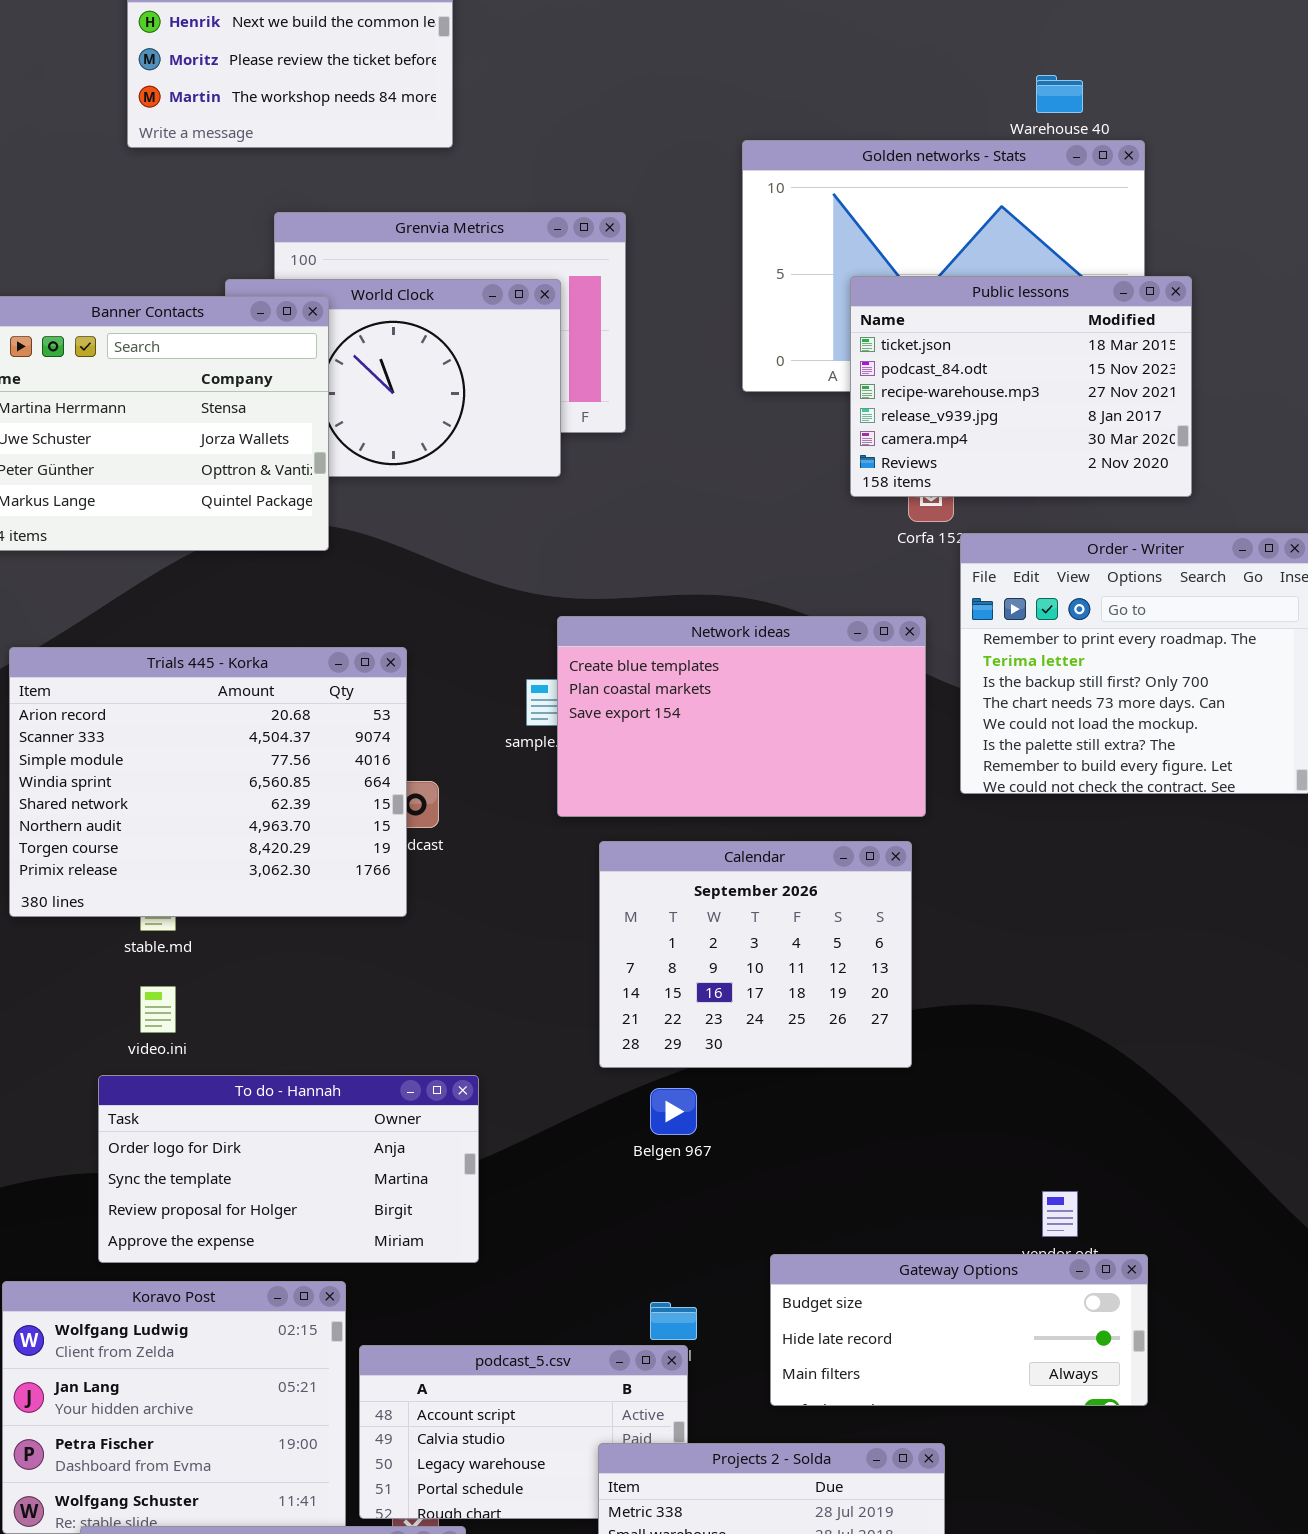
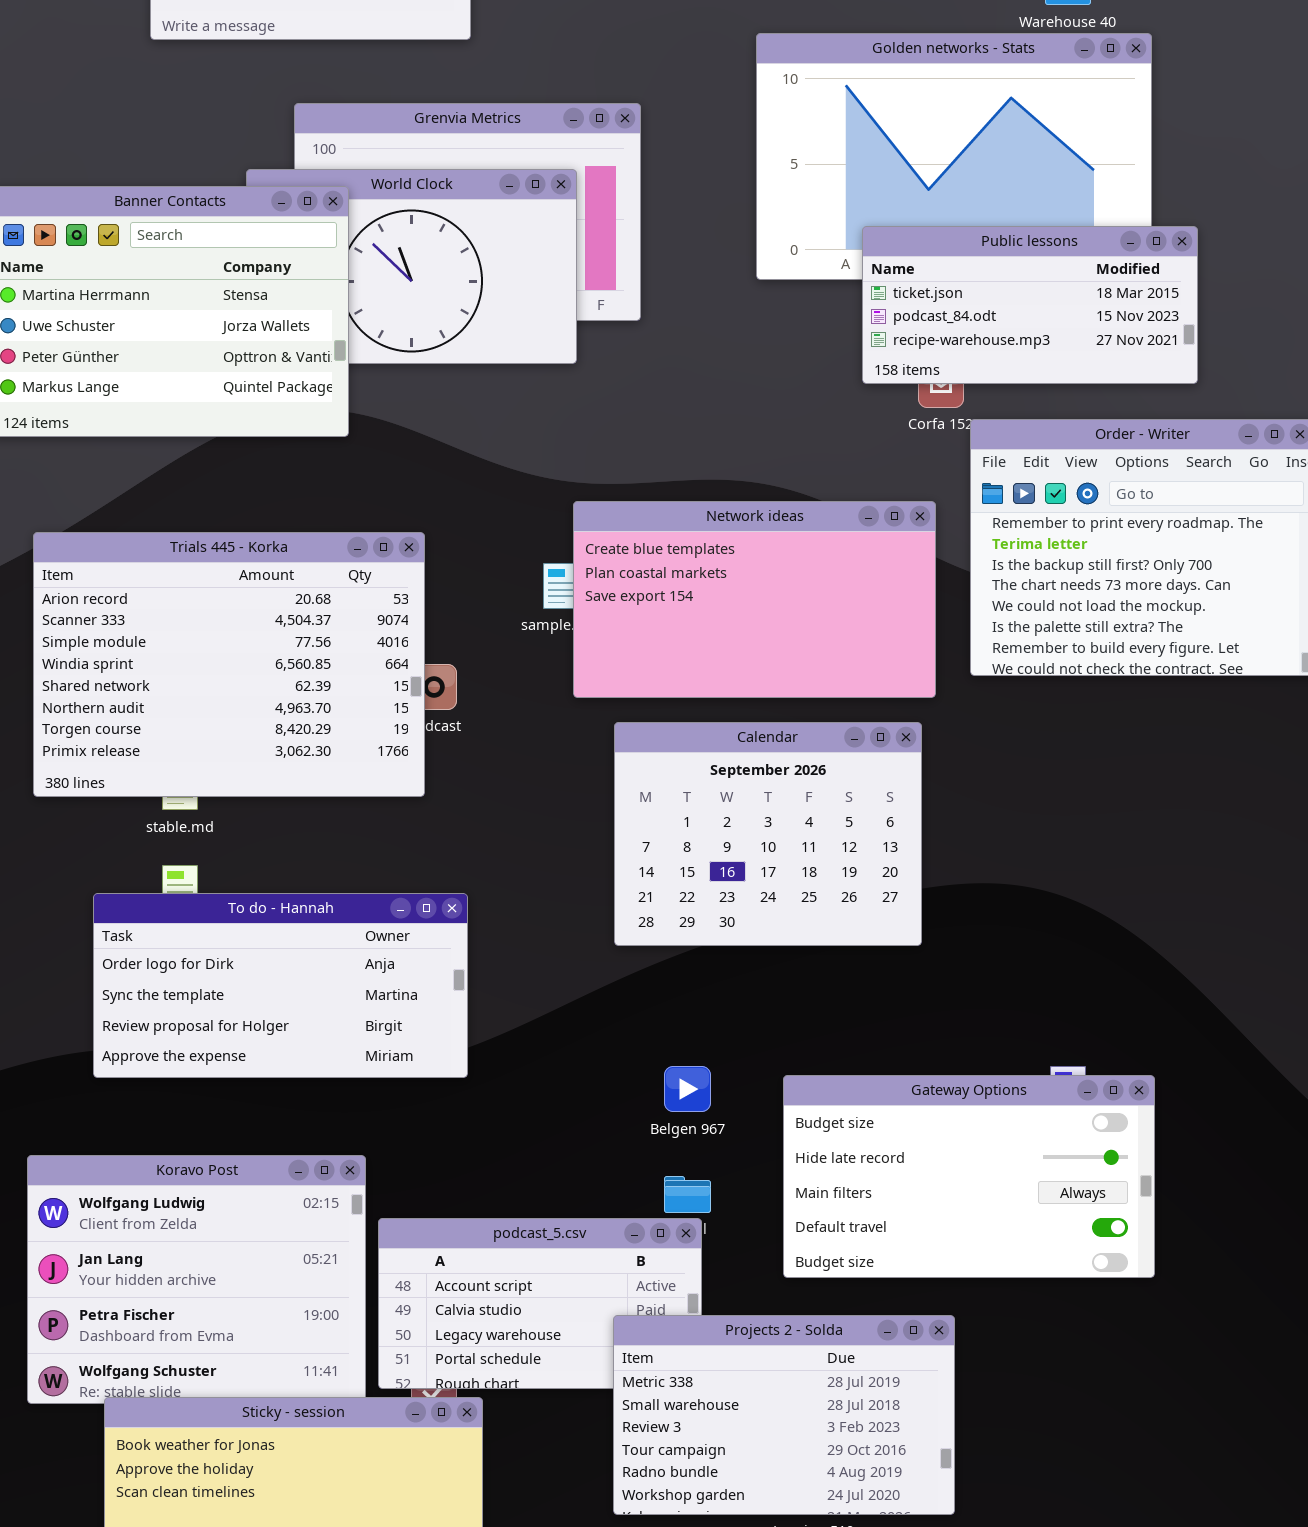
Public lessons: [850,276,1192,497] -> [862,226,1198,384], resized
To do - Hannah: [98,1075,479,1263] -> [93,893,468,1078], moved
Belgen 967: [650,1088,697,1135] -> [664,1066,711,1112], moved
Gateway Options: [770,1254,1148,1406] -> [783,1075,1155,1278], resized

